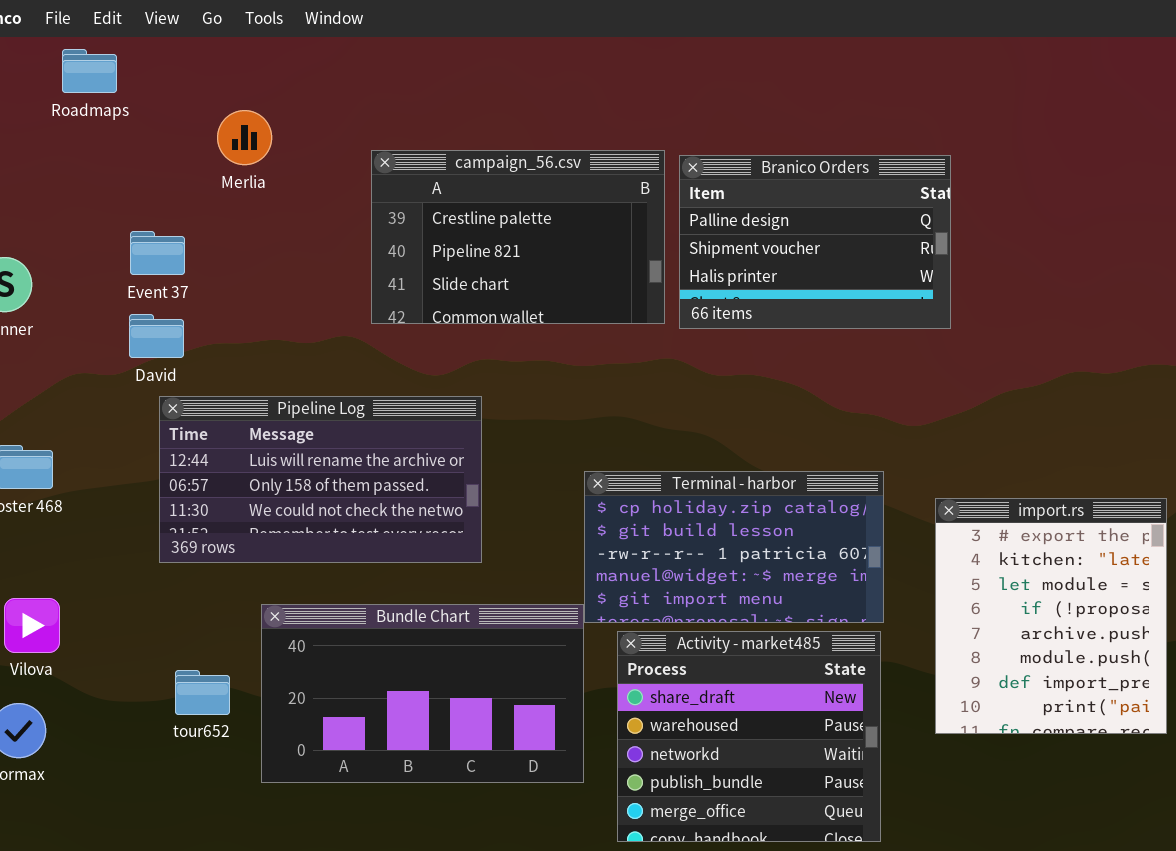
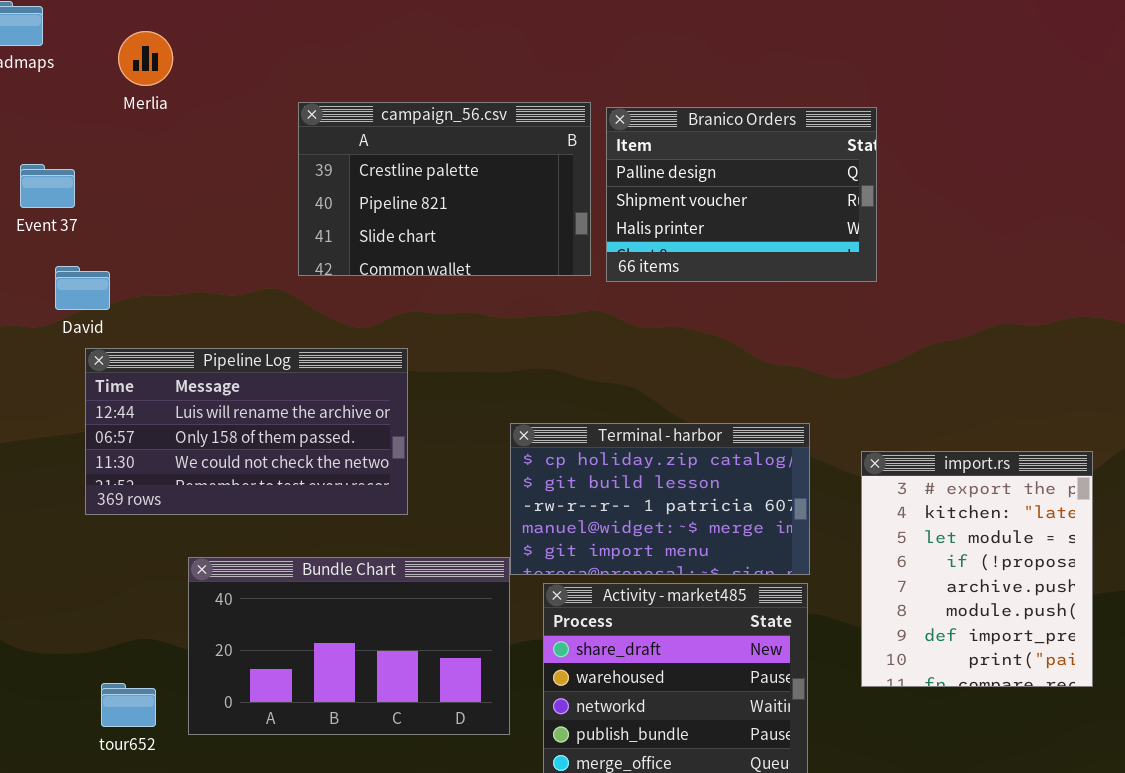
Merlia: [217,110,272,165] -> [118,31,173,86], moved
Event 37: [130,231,185,275] -> [20,164,75,208], moved
tour652: [175,670,230,715] -> [101,683,156,727], moved

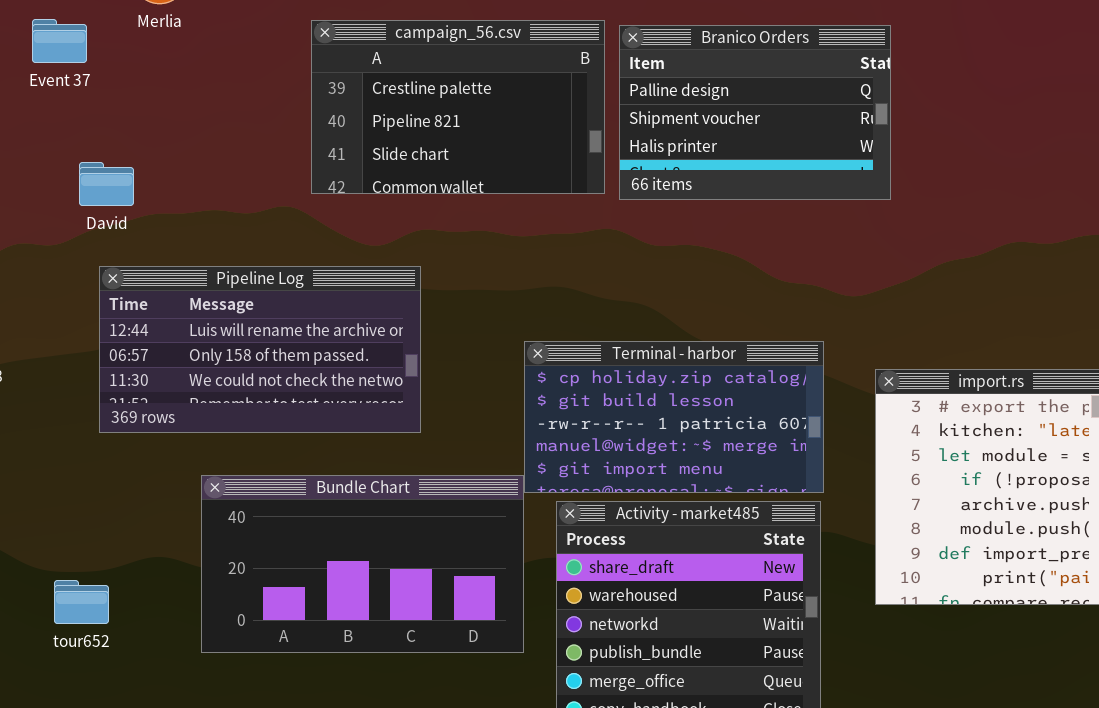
Event 37: [20,164,75,208] -> [32,19,87,63], moved
David: [55,266,110,310] -> [79,162,134,206], moved
tour652: [101,683,156,727] -> [54,580,109,624], moved

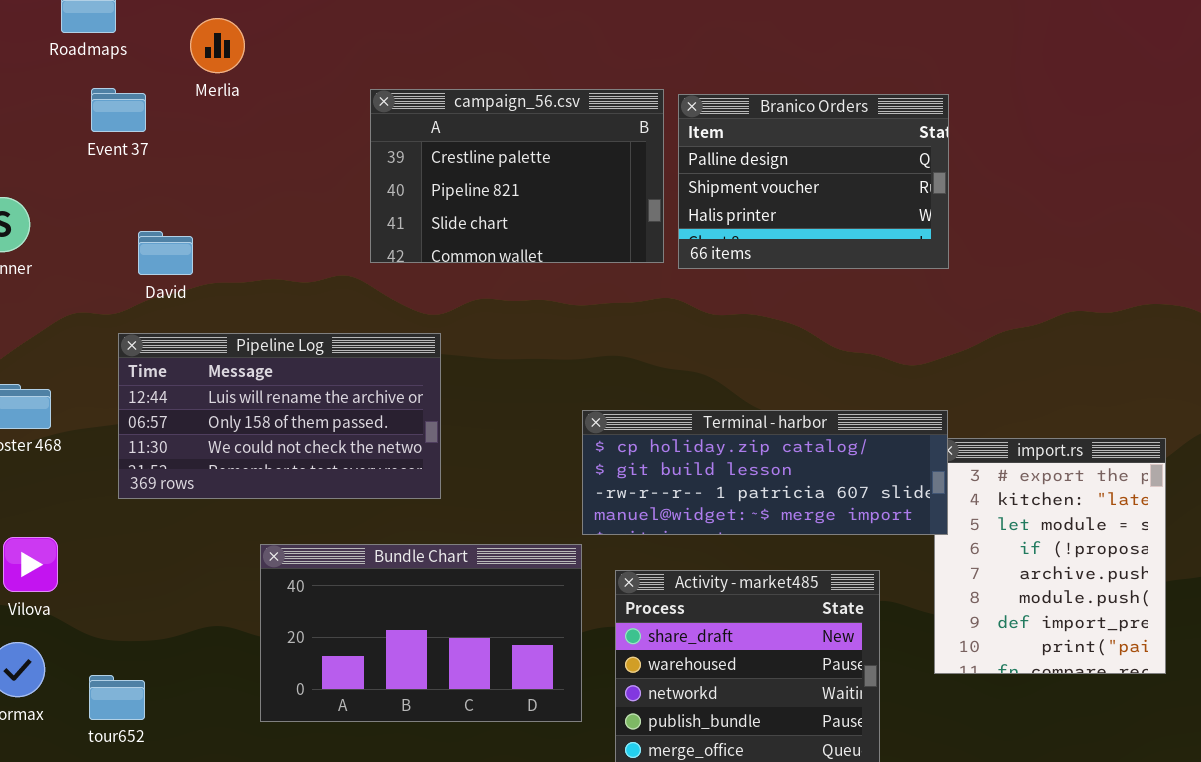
Pipeline Log: [99,266,421,433] -> [118,333,441,499], moved
Terminal - harbor: [524,341,824,493] -> [582,410,948,535], resized
tour652: [54,580,109,624] -> [89,675,145,720], moved

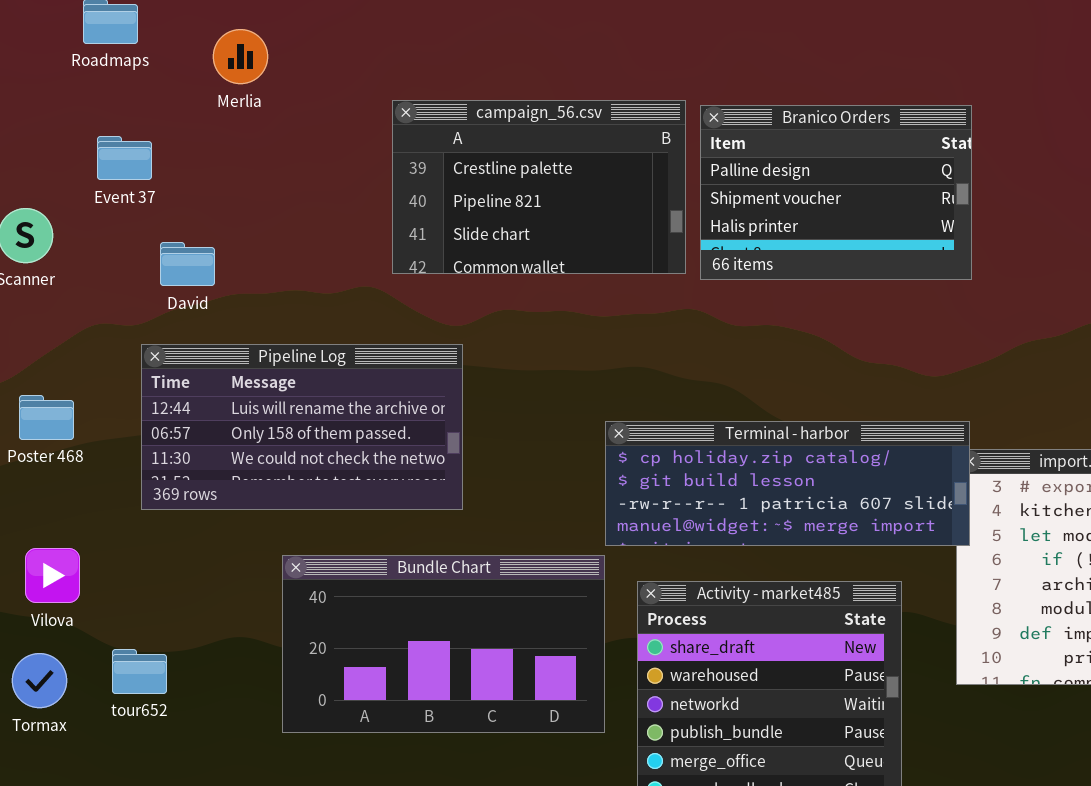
Event 37: [91,88,146,132] -> [97,136,152,180], moved
tour652: [89,675,145,720] -> [112,649,167,694], moved

